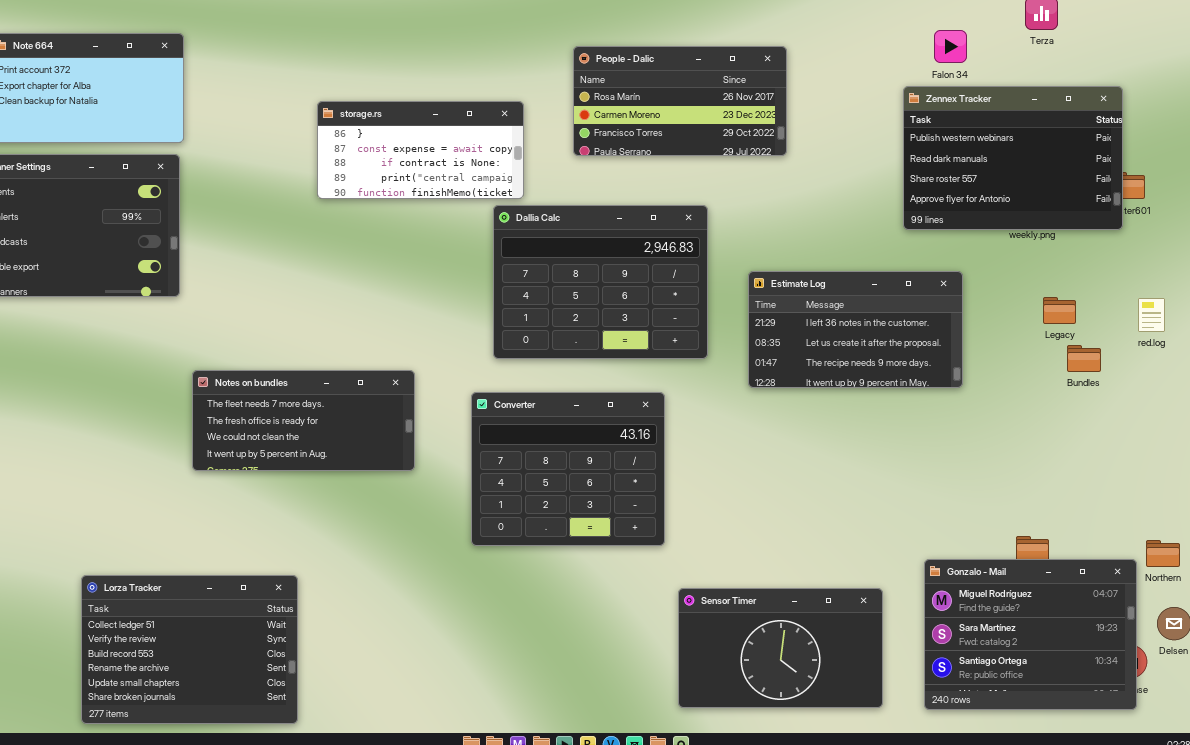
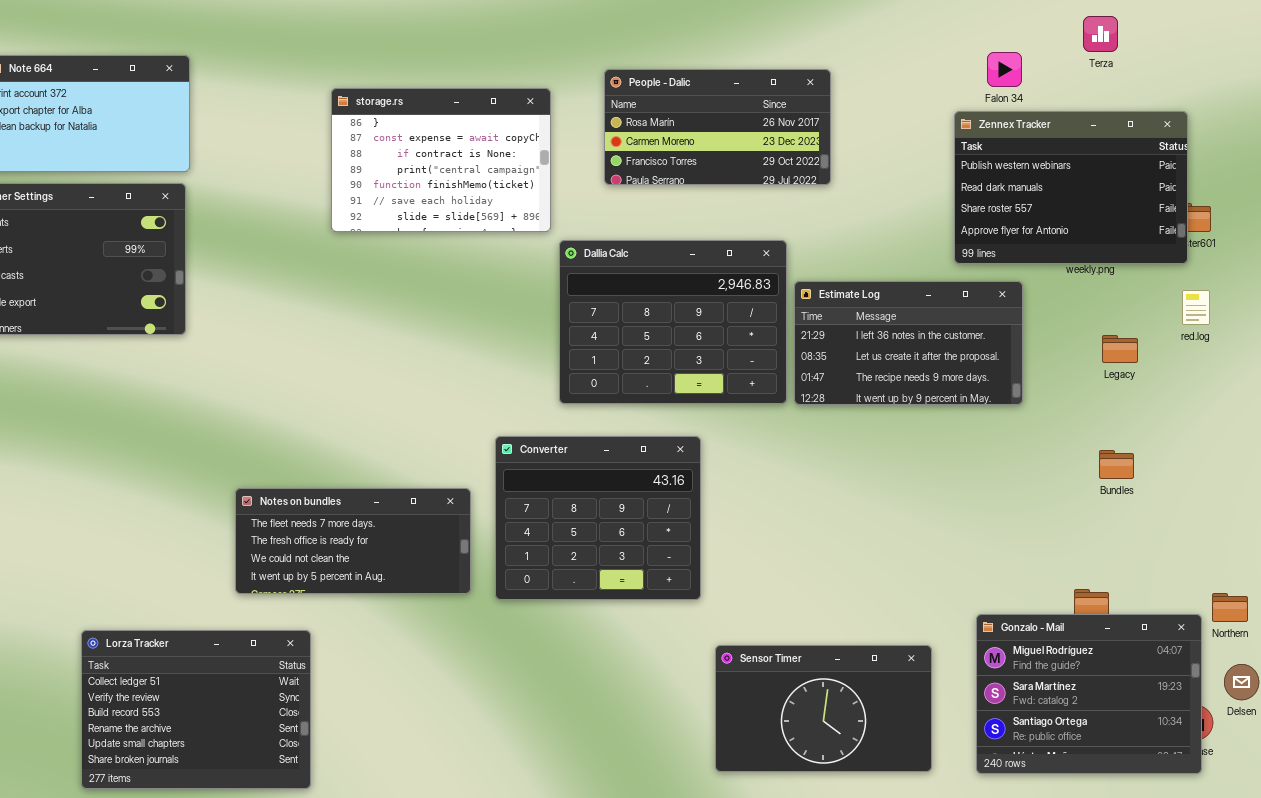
storage.rs: [317,101,524,199] -> [331,88,551,232], resized
Dallia Calc: [493,205,708,359] -> [559,240,787,404], moved
Estimate Log: [748,271,963,388] -> [794,281,1023,405], moved
red.log: [1138,298,1165,332] -> [1182,290,1210,325], moved
Bundles: [1067,345,1101,372] -> [1099,450,1134,479], moved
Notes on bundles: [192,370,415,471] -> [235,488,471,594], moved

